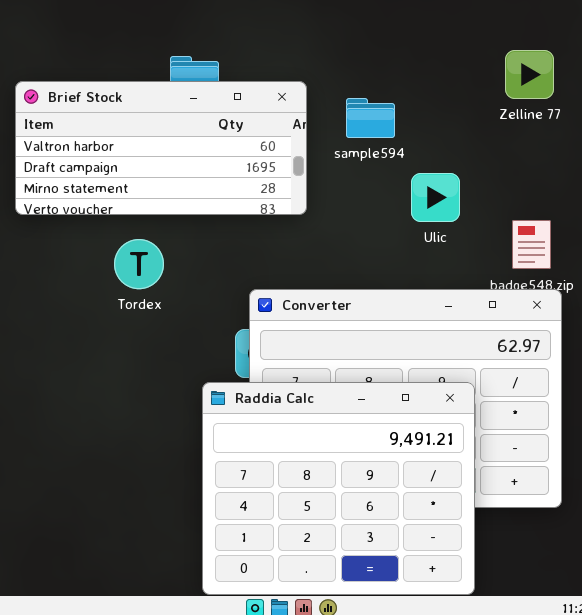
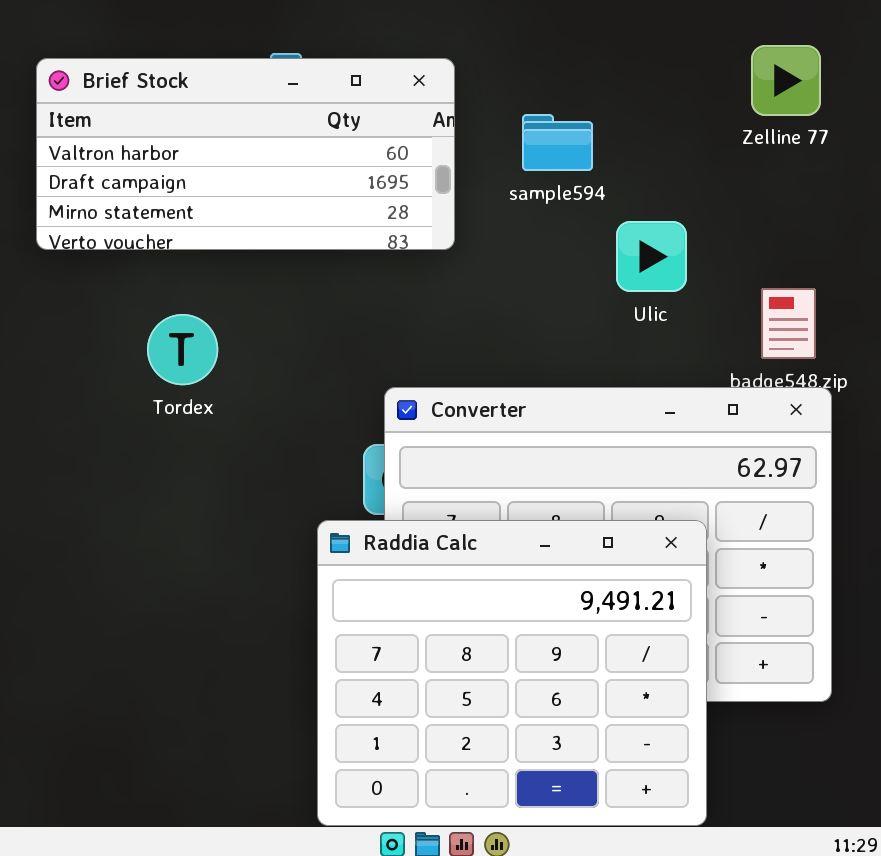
Brief Stock: [15,81,307,215] -> [36,58,455,250], moved
Tordex: [114,239,164,289] -> [147,314,218,385], moved

